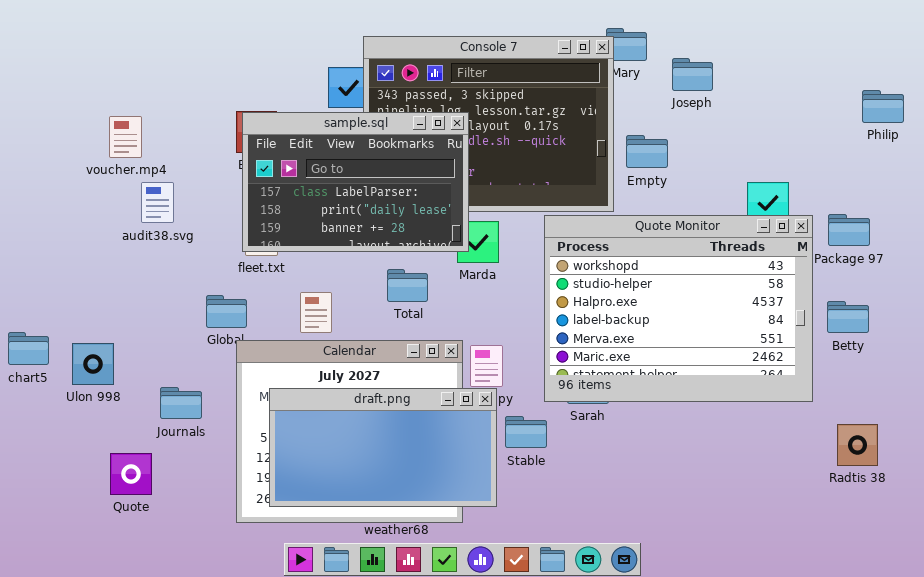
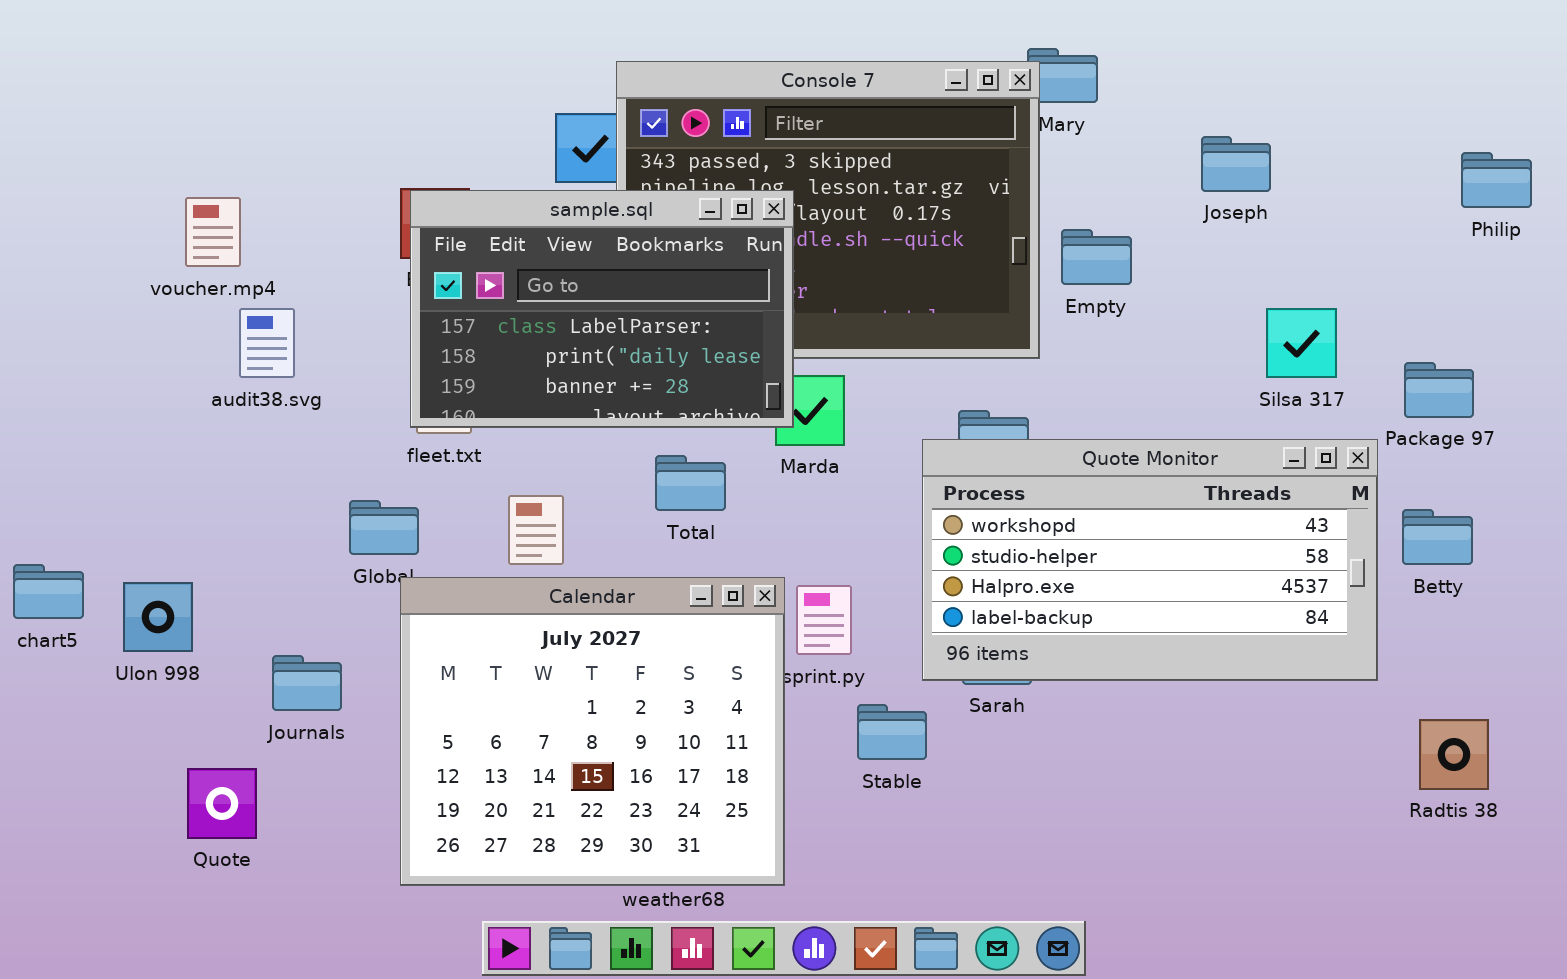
Joseph: [672,58,713,91] -> [1201,136,1271,192], moved
Quote Monitor: [544,215,813,402] -> [922,439,1378,681], resized
draft.png: [269,388,497,507] -> none, closed

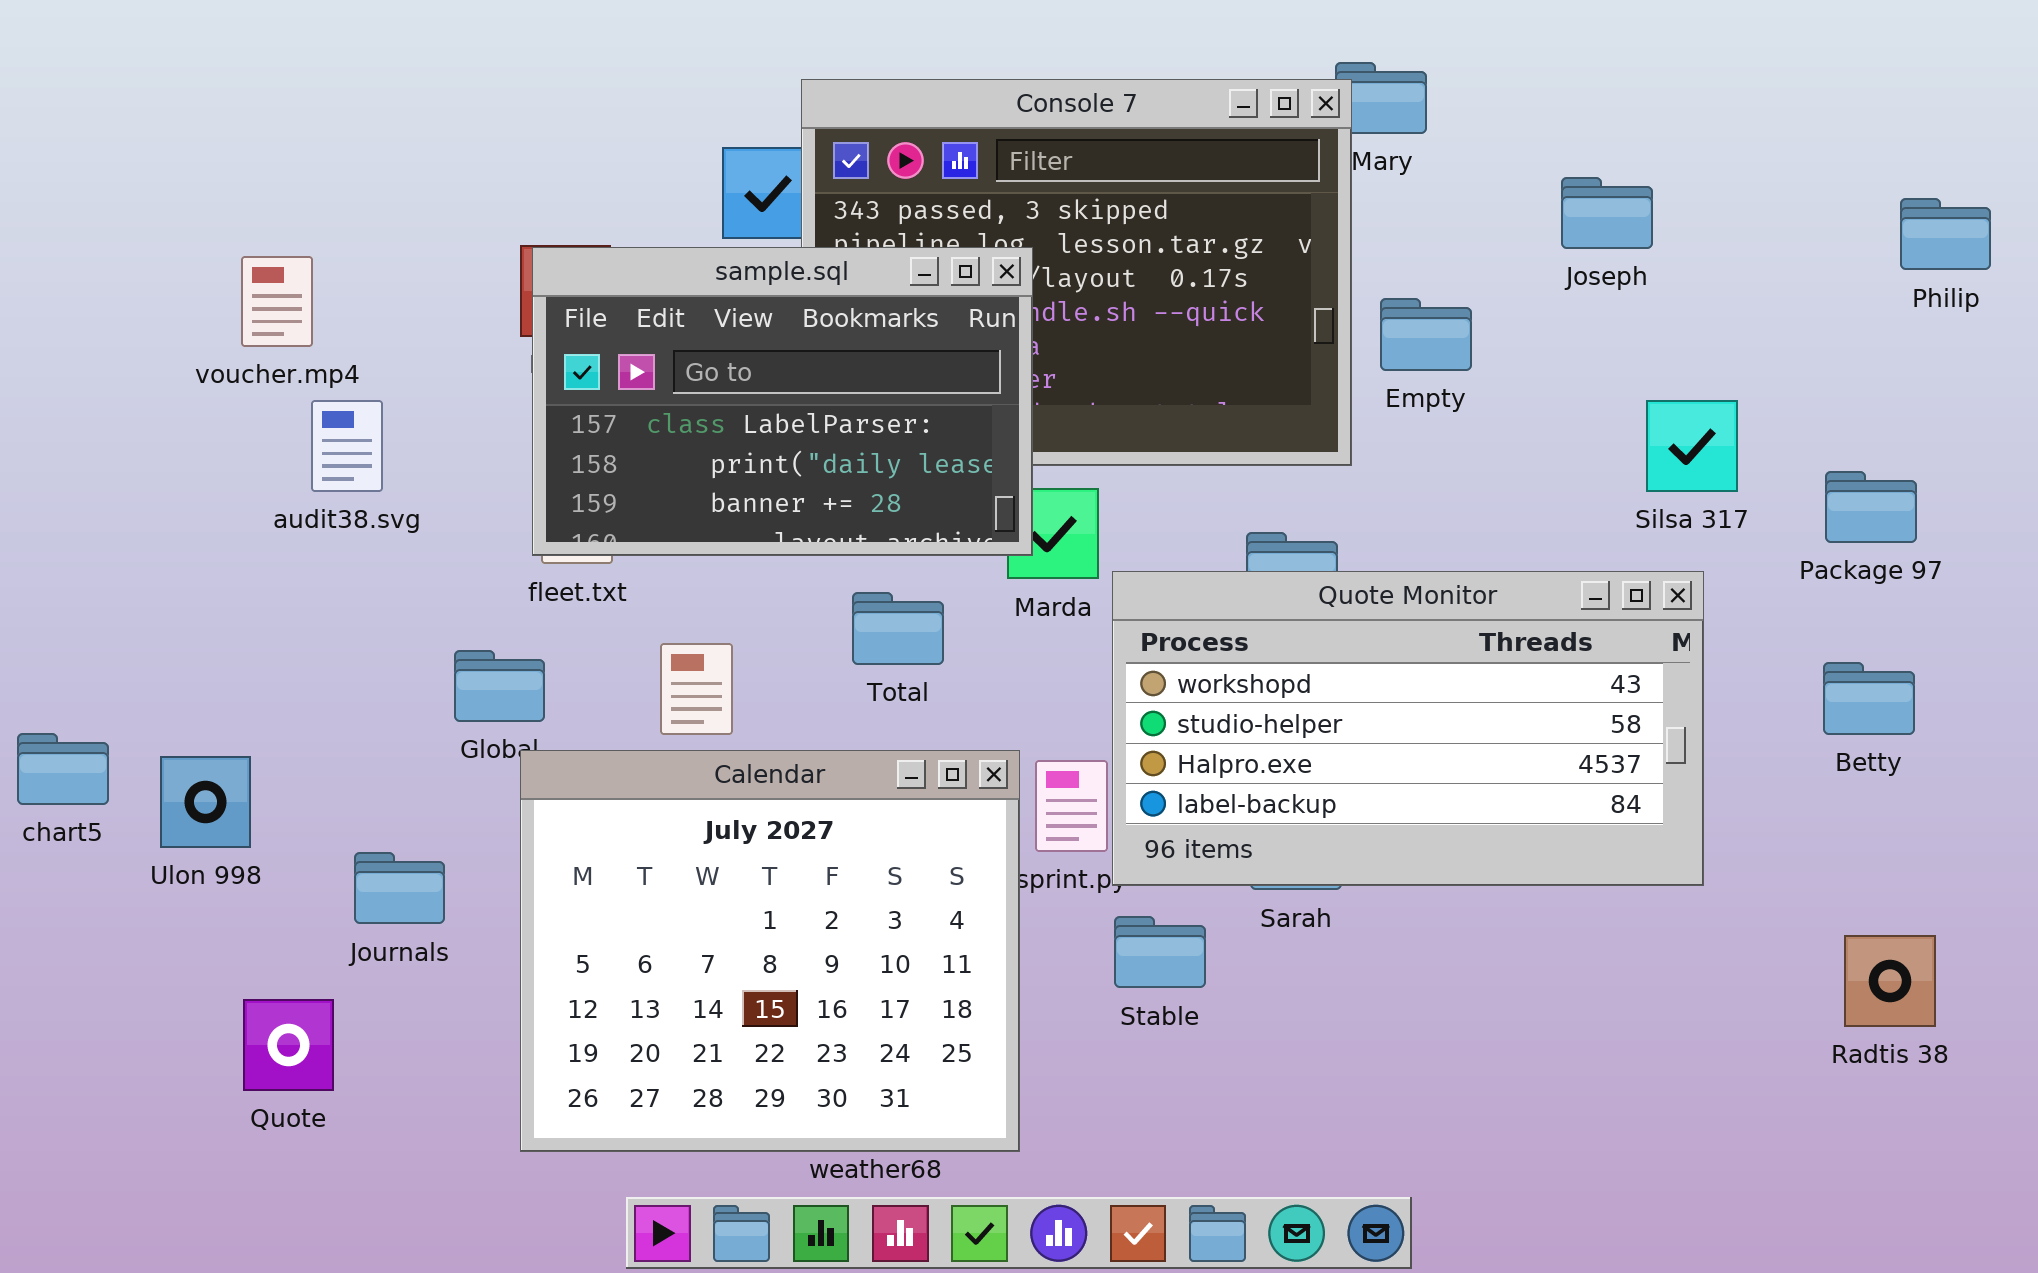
Quote Monitor: [922,439,1378,681] -> [1112,571,1704,886], moved

